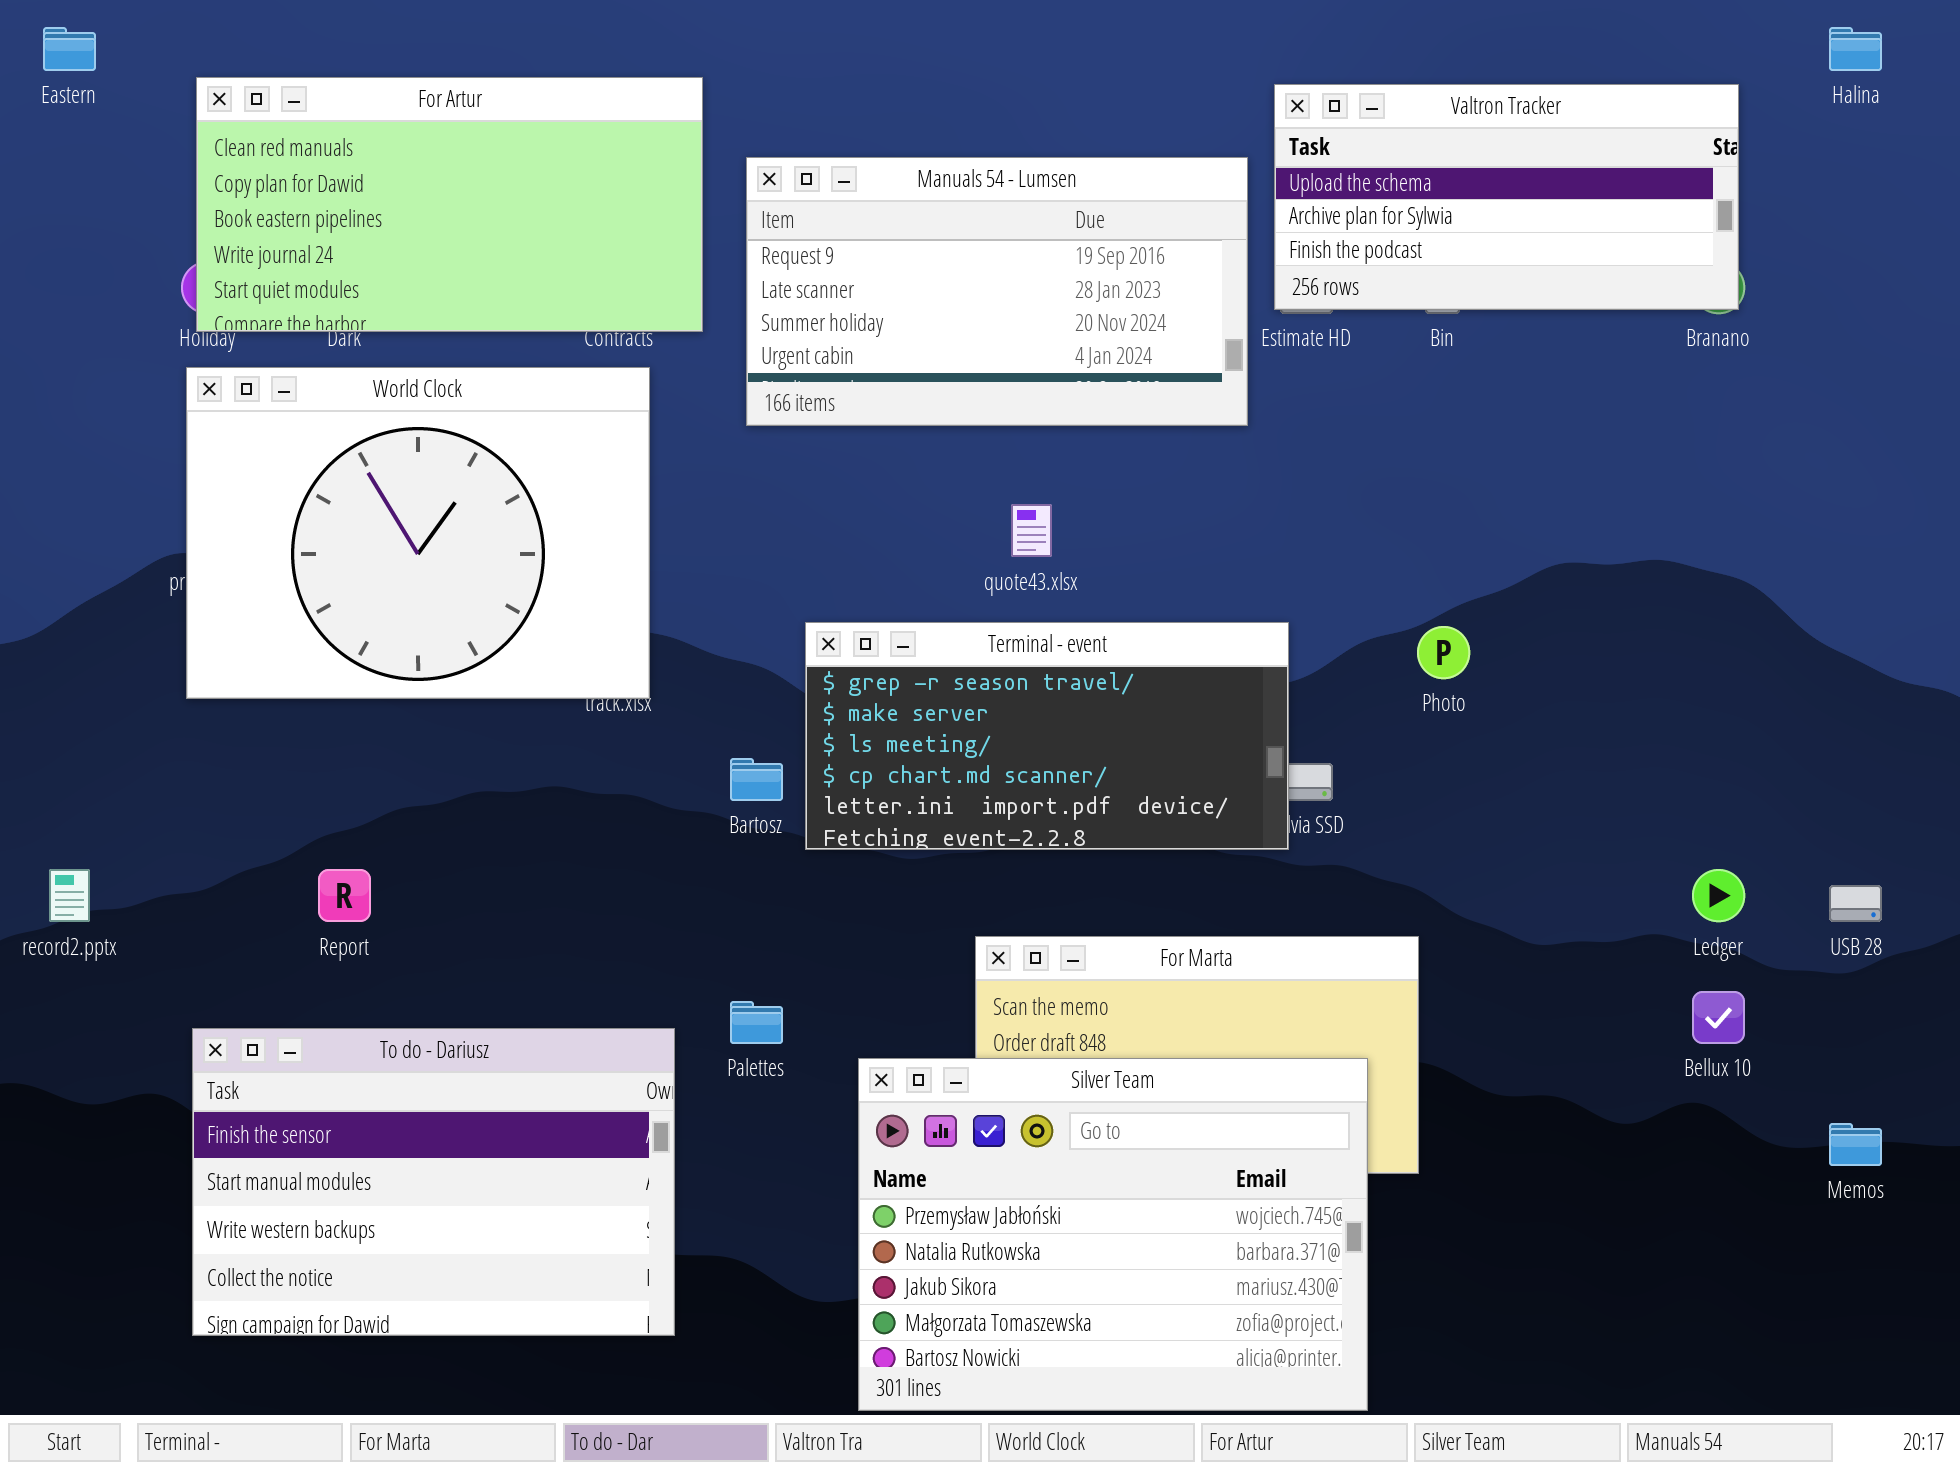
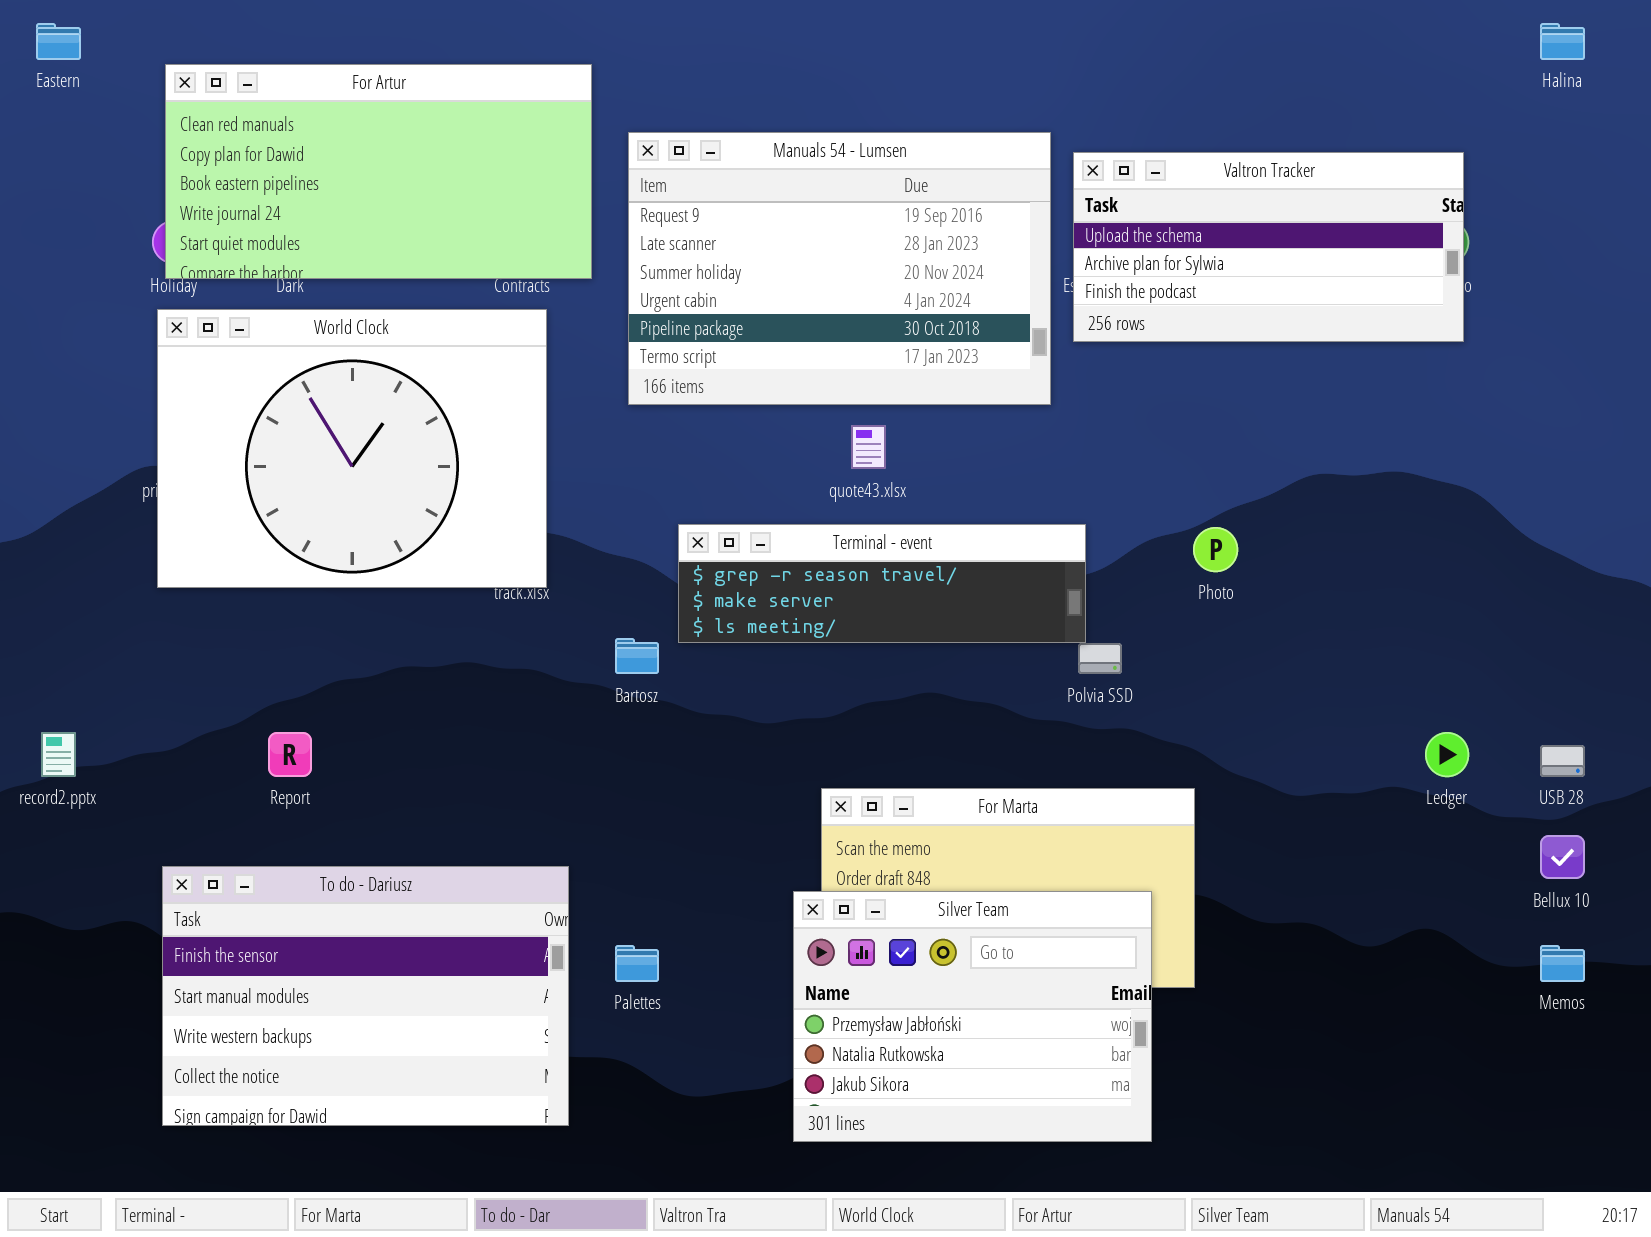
Valtron Tracker: [1274,84,1739,310] -> [1073,152,1464,342], moved
Manuals 54 - Lumsen: [746,157,1248,426] -> [628,132,1051,405], resized
Terminal - event: [805,622,1289,850] -> [678,524,1086,643], resized
Bellux 10: [1692,991,1745,1044] -> [1540,835,1585,879], moved
Palettes: [730,1001,783,1044] -> [615,945,659,982], moved
Silver Team: [858,1058,1368,1411] -> [793,891,1152,1142], resized

